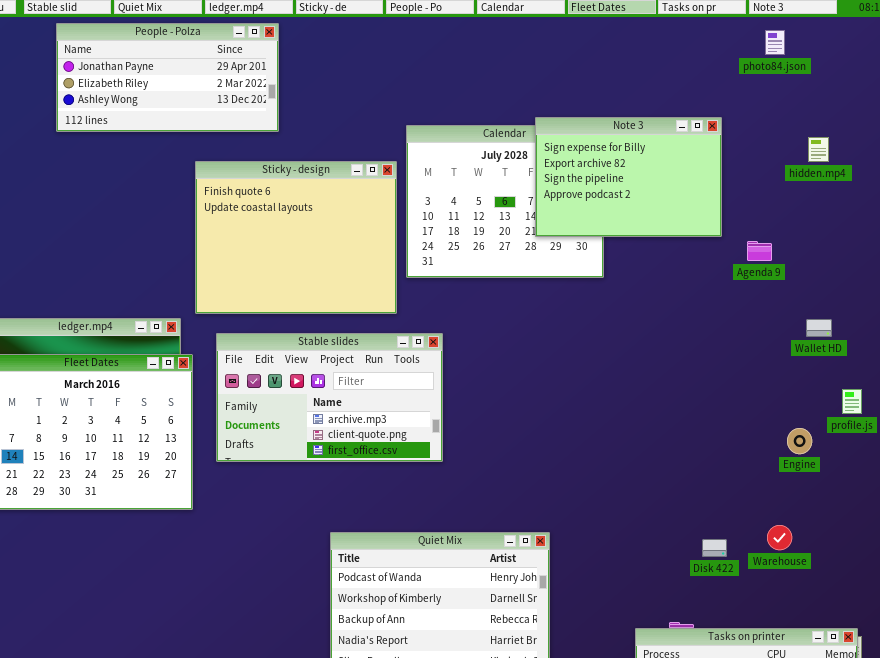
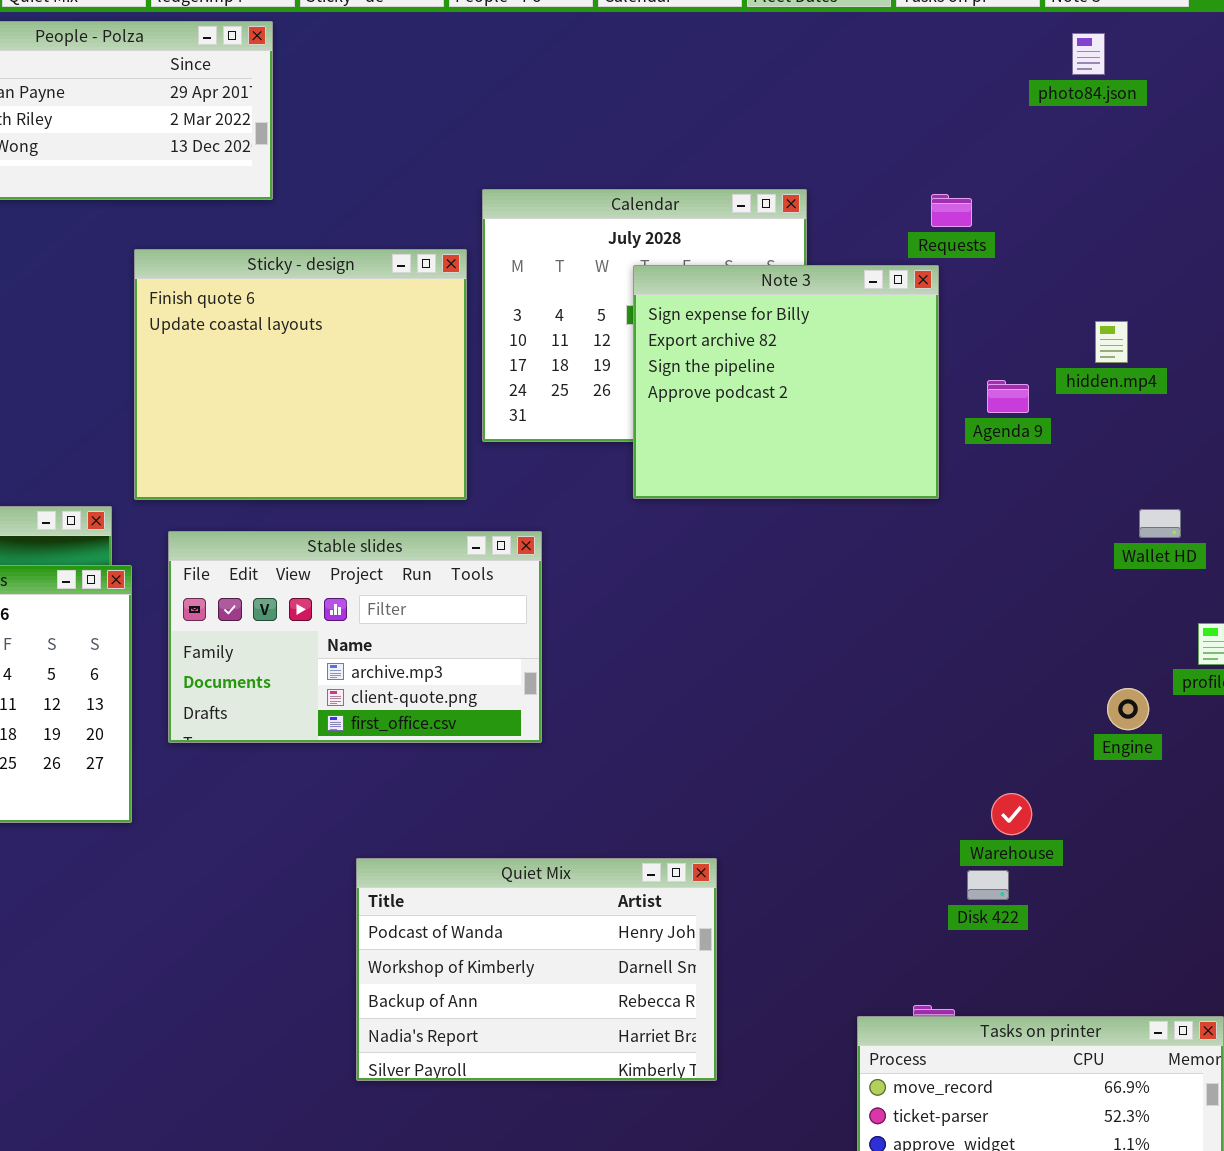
Note 3: [535,117,722,237] -> [633,265,939,499], moved, resized
hidden.mp4: [808,137,829,162] -> [1095,321,1128,363], moved
Agenda 9: [747,241,772,261] -> [987,380,1029,413], moved
Warehouse: [767,525,792,550] -> [991,793,1032,835], moved

